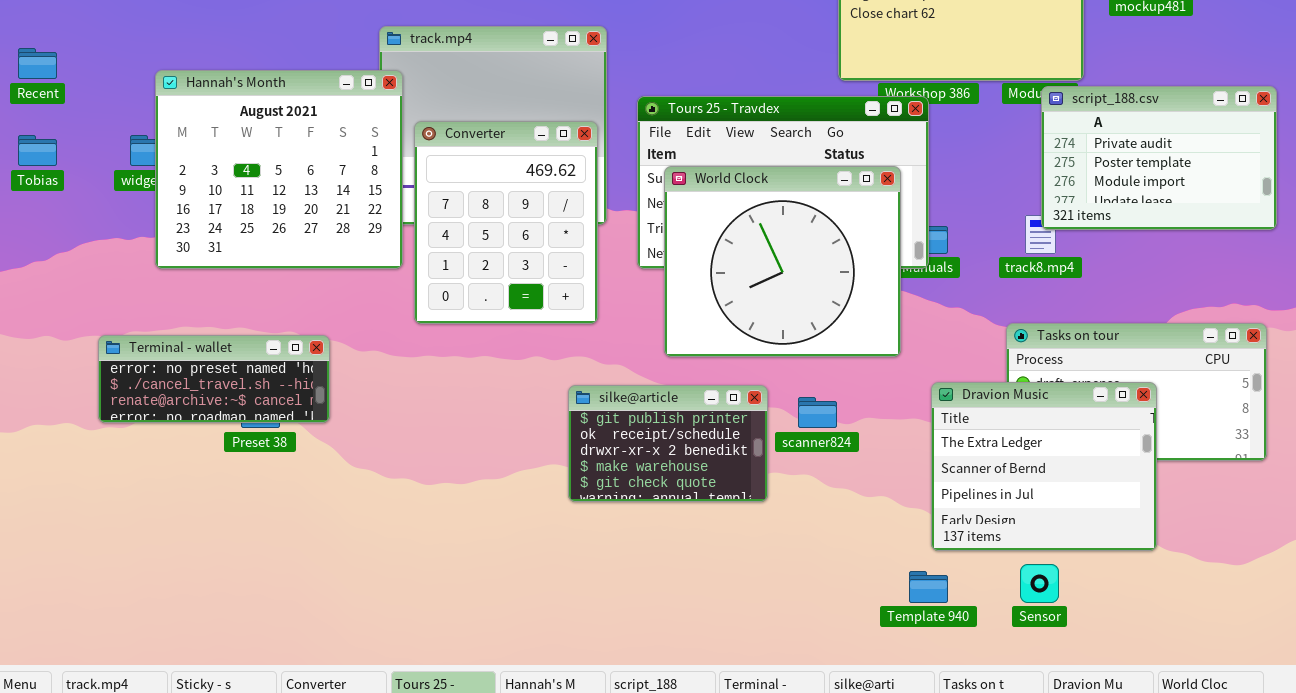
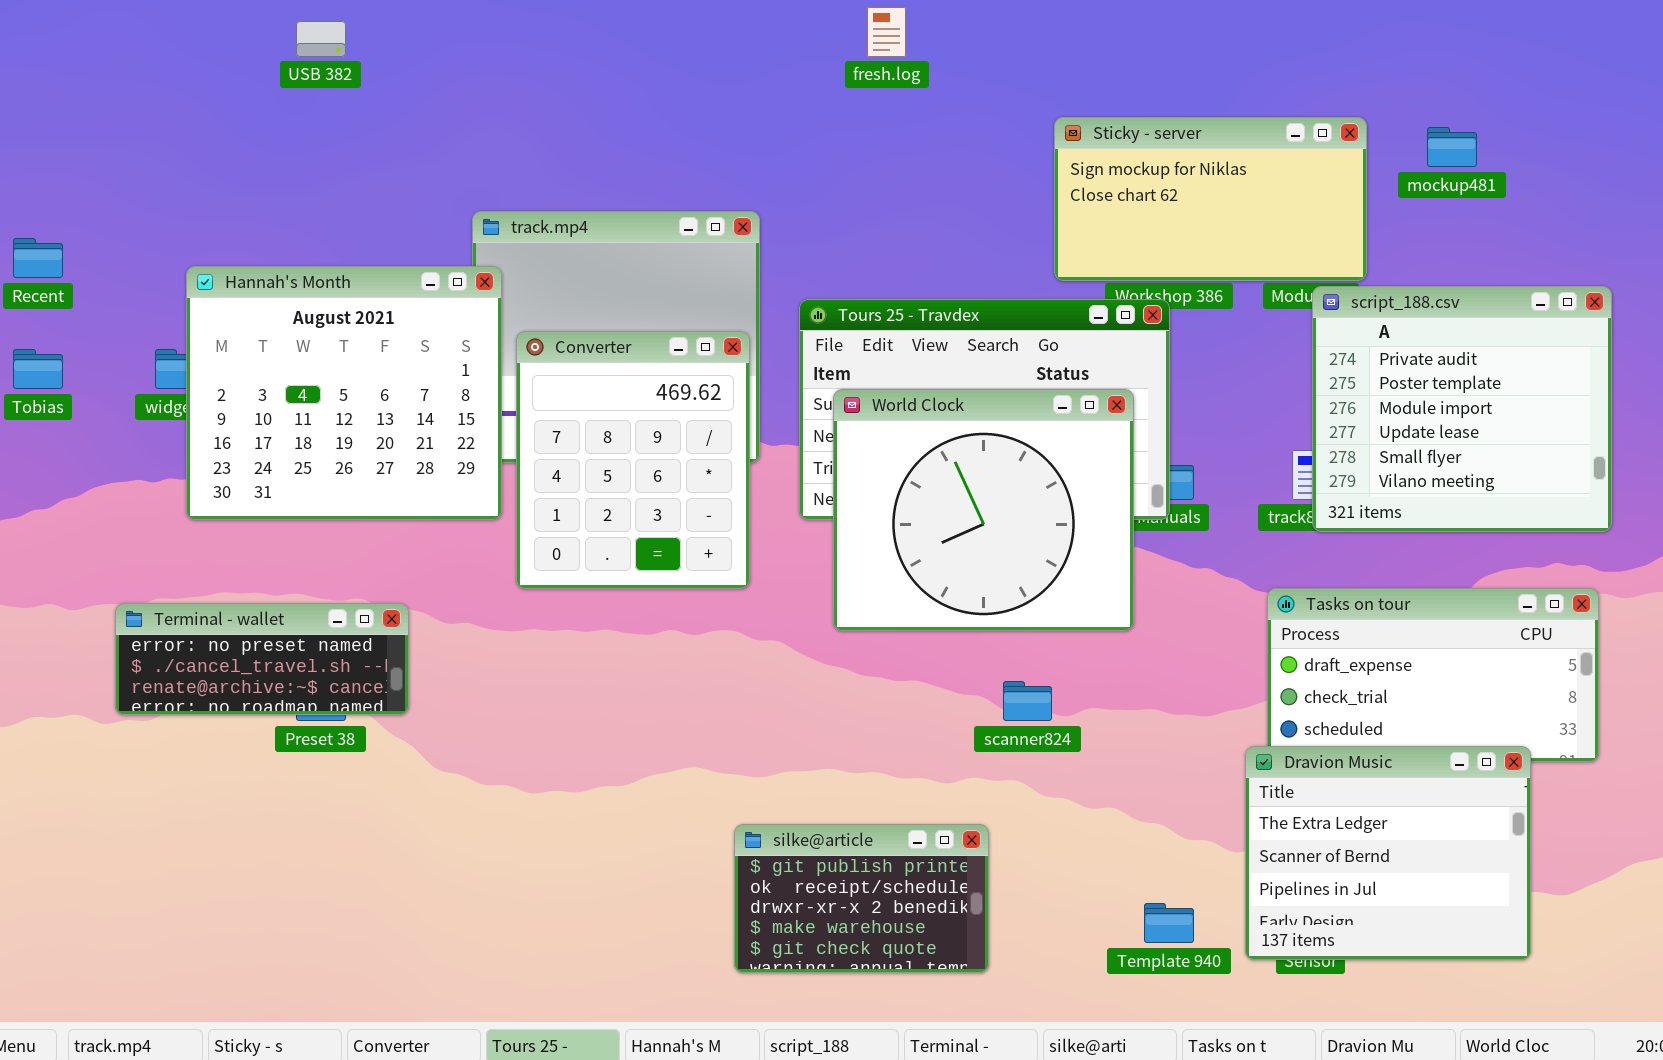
script_188.csv: [1041,86,1277,230] -> [1312,286,1612,532], resized
Dravion Music: [931,382,1157,551] -> [1245,746,1531,960], moved
silke@article: [568,385,768,502] -> [734,824,989,973], moved

